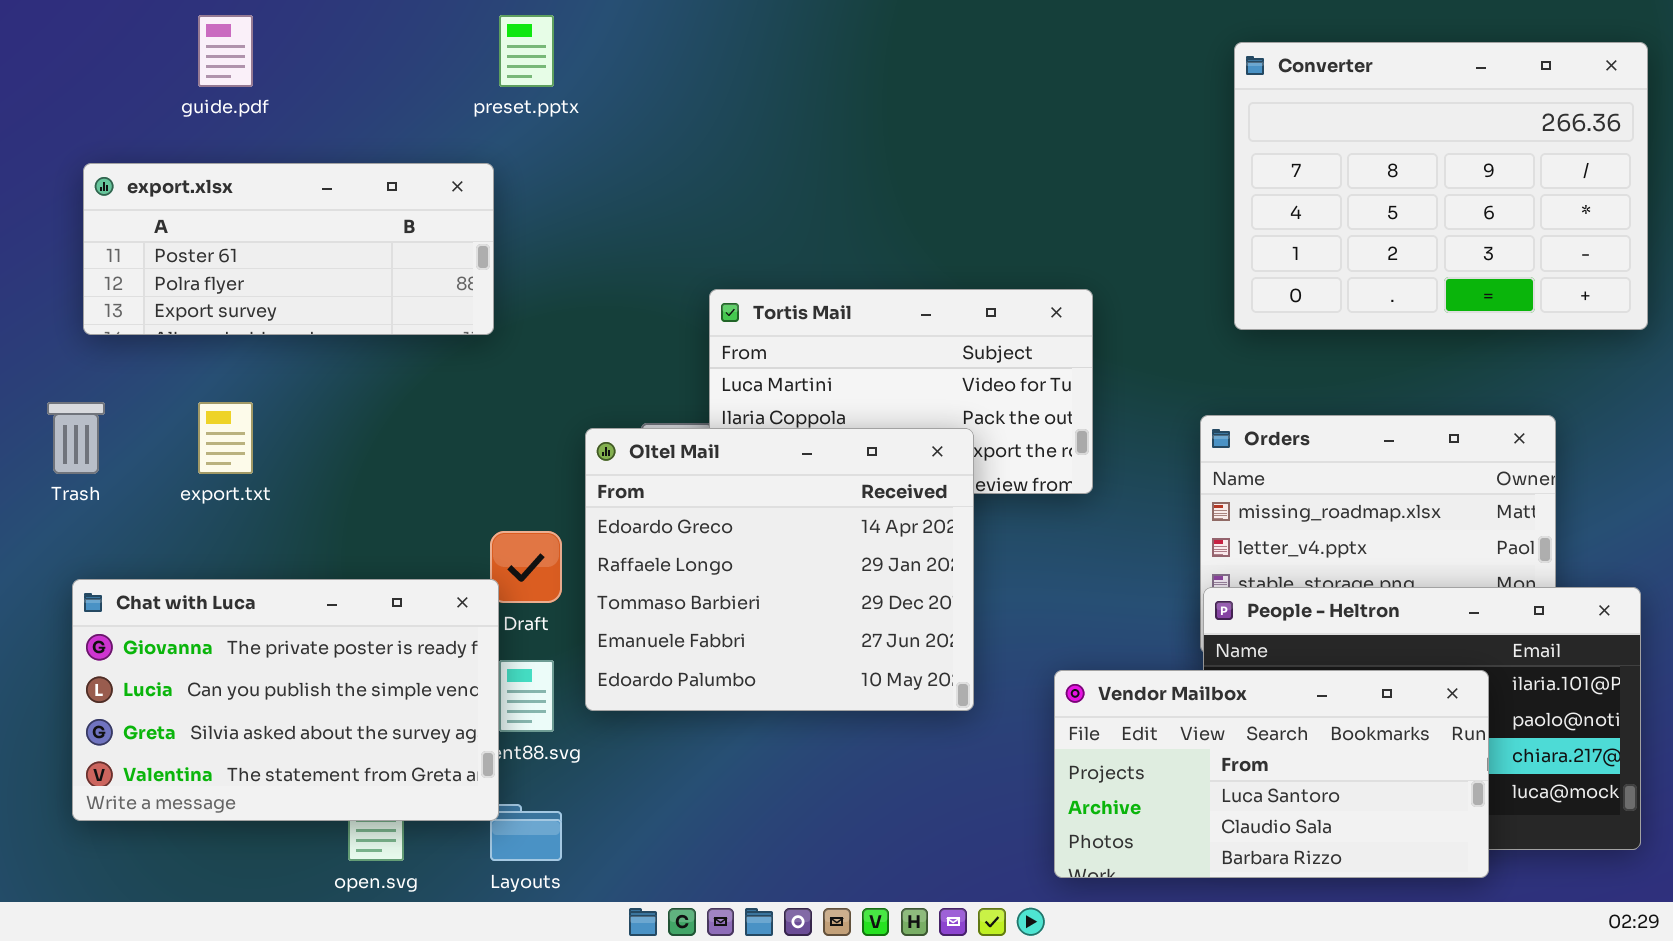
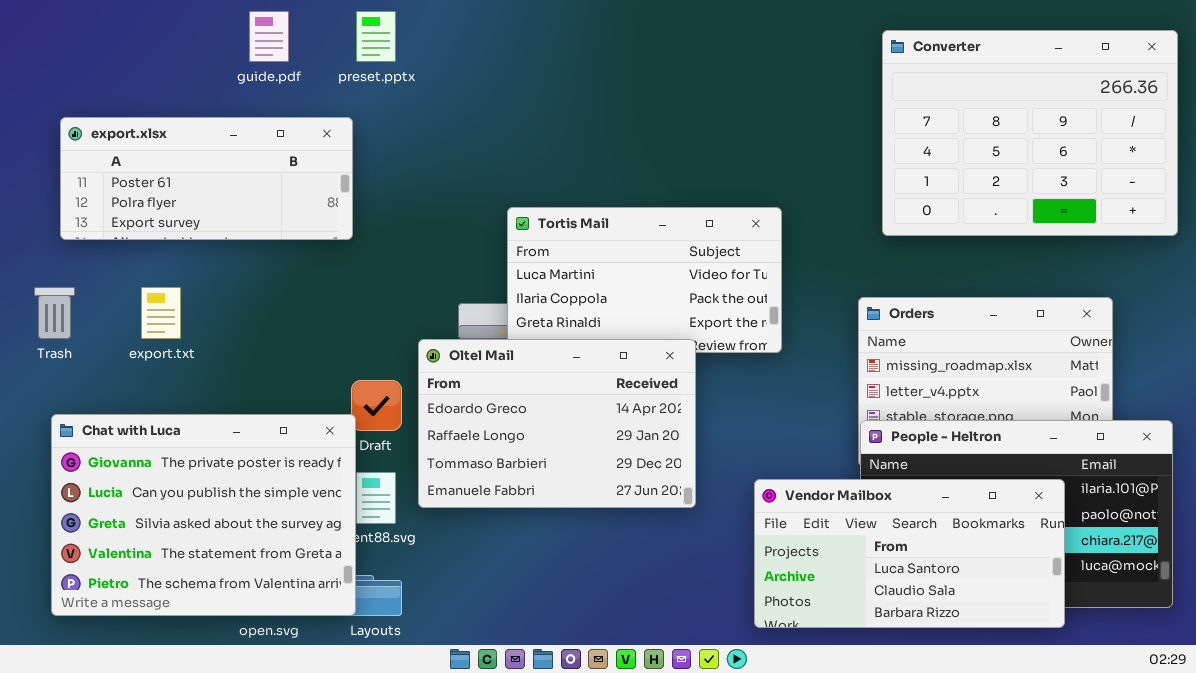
guide.pdf: [198,15,253,87] -> [249,11,289,62], moved
Oltel Mail: [585,428,974,711] -> [418,339,696,508], resized
Chat with Luca: [72,579,499,821] -> [51,414,356,616], resized

